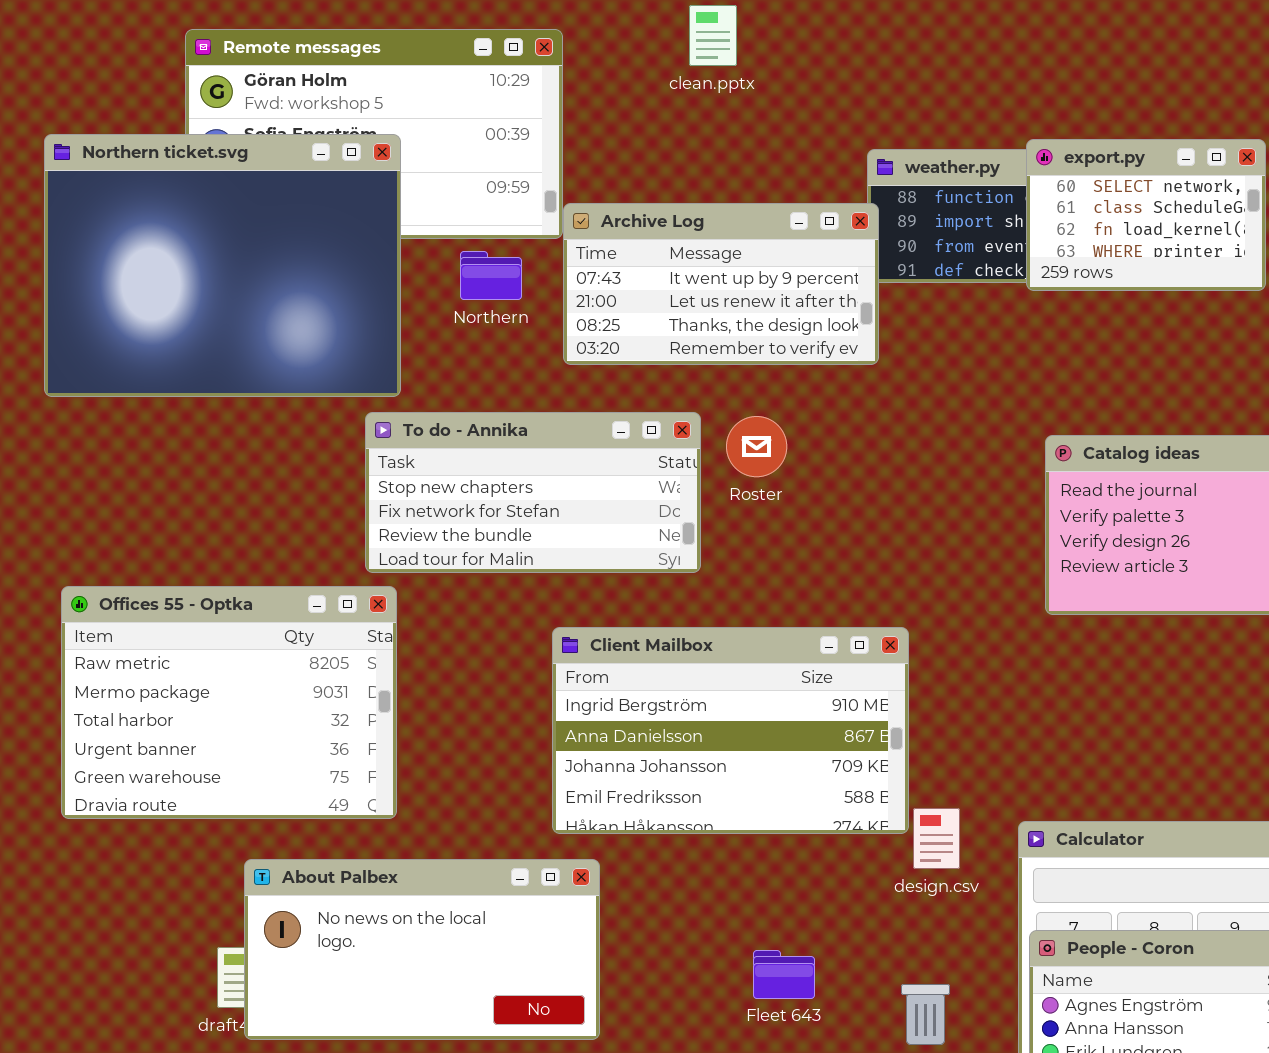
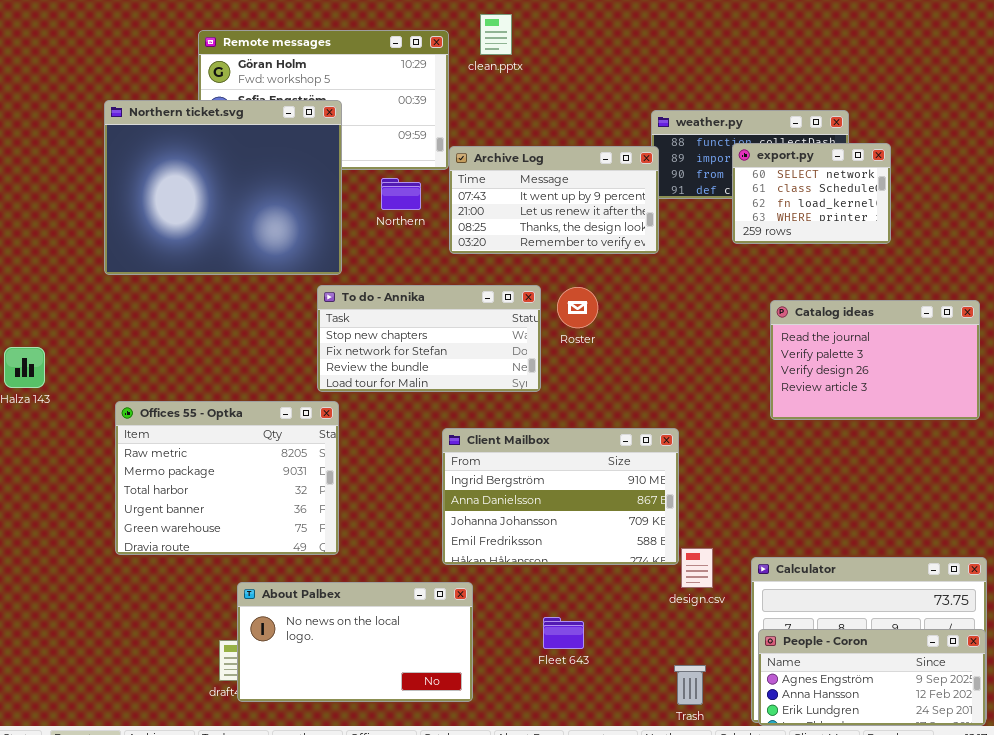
clean.pptx: [689,5,737,66] -> [480,14,512,55], moved
export.py: [1026,139,1266,291] -> [732,143,891,244], moved
Fleet 643: [753,950,815,999] -> [543,617,584,649], moved

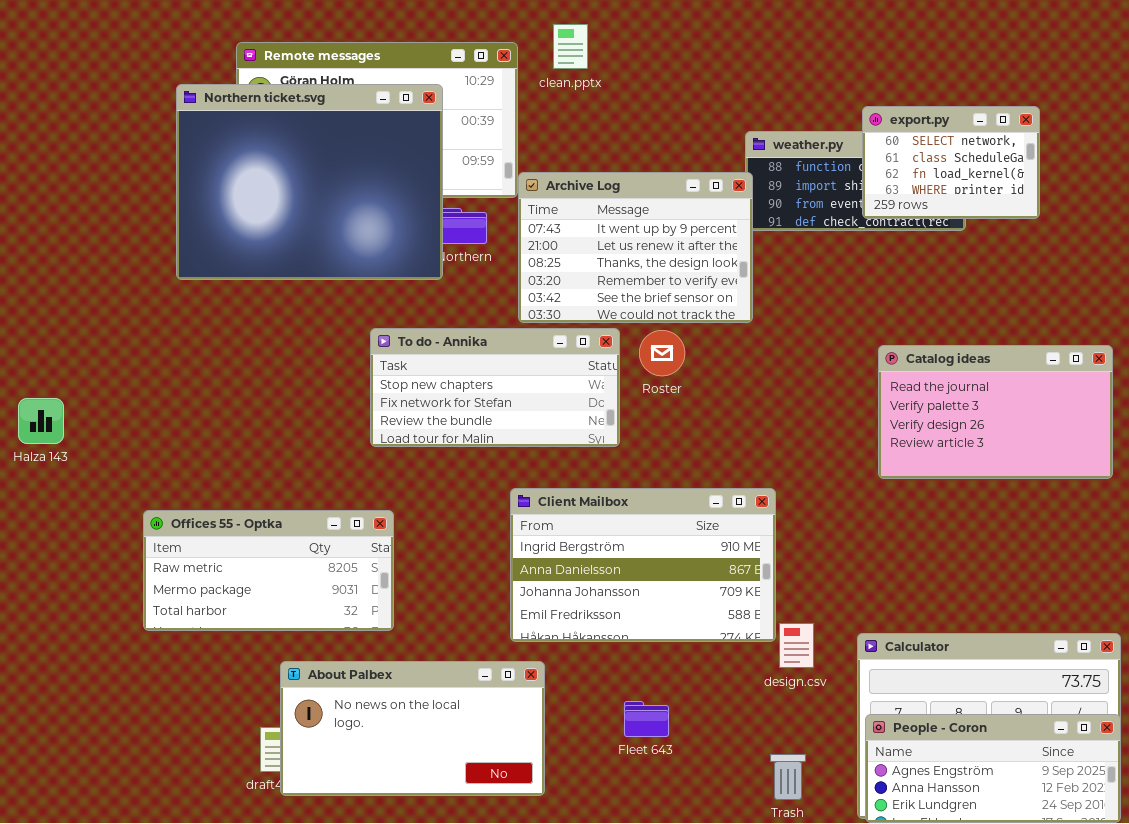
Northern ticket.svg: [104,100,342,275] -> [176,84,443,280], moved
export.py: [732,143,891,244] -> [862,106,1040,219], moved
Archive Log: [449,146,659,254] -> [518,172,753,323], resized
Offices 55 - Optka: [115,401,339,555] -> [143,510,394,631], resized

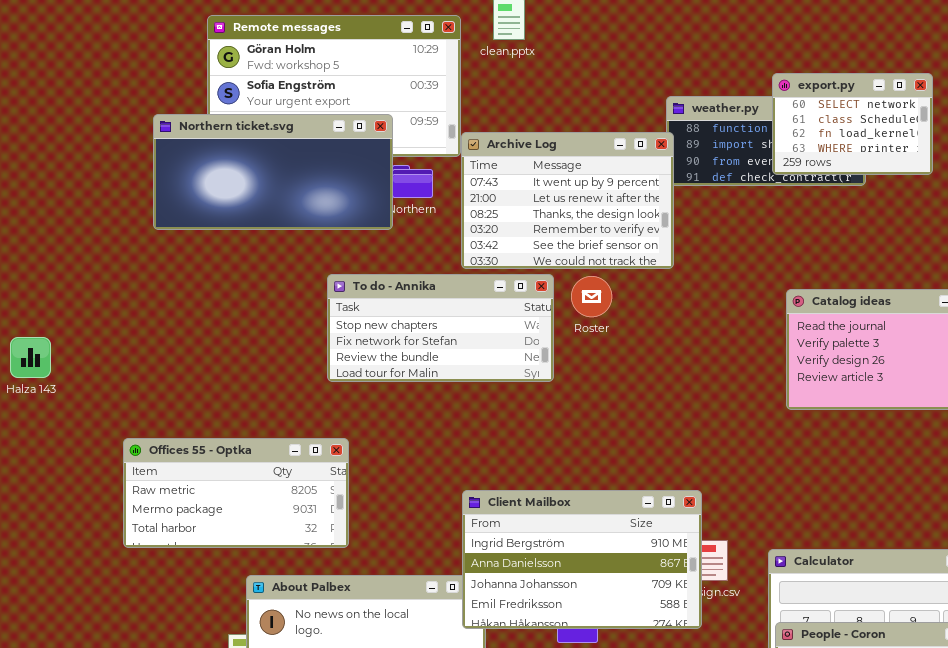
Northern ticket.svg: [176,84,443,280] -> [153,114,393,230], resized
Client Mailbox: [510,488,776,642] -> [462,490,702,629], moved

